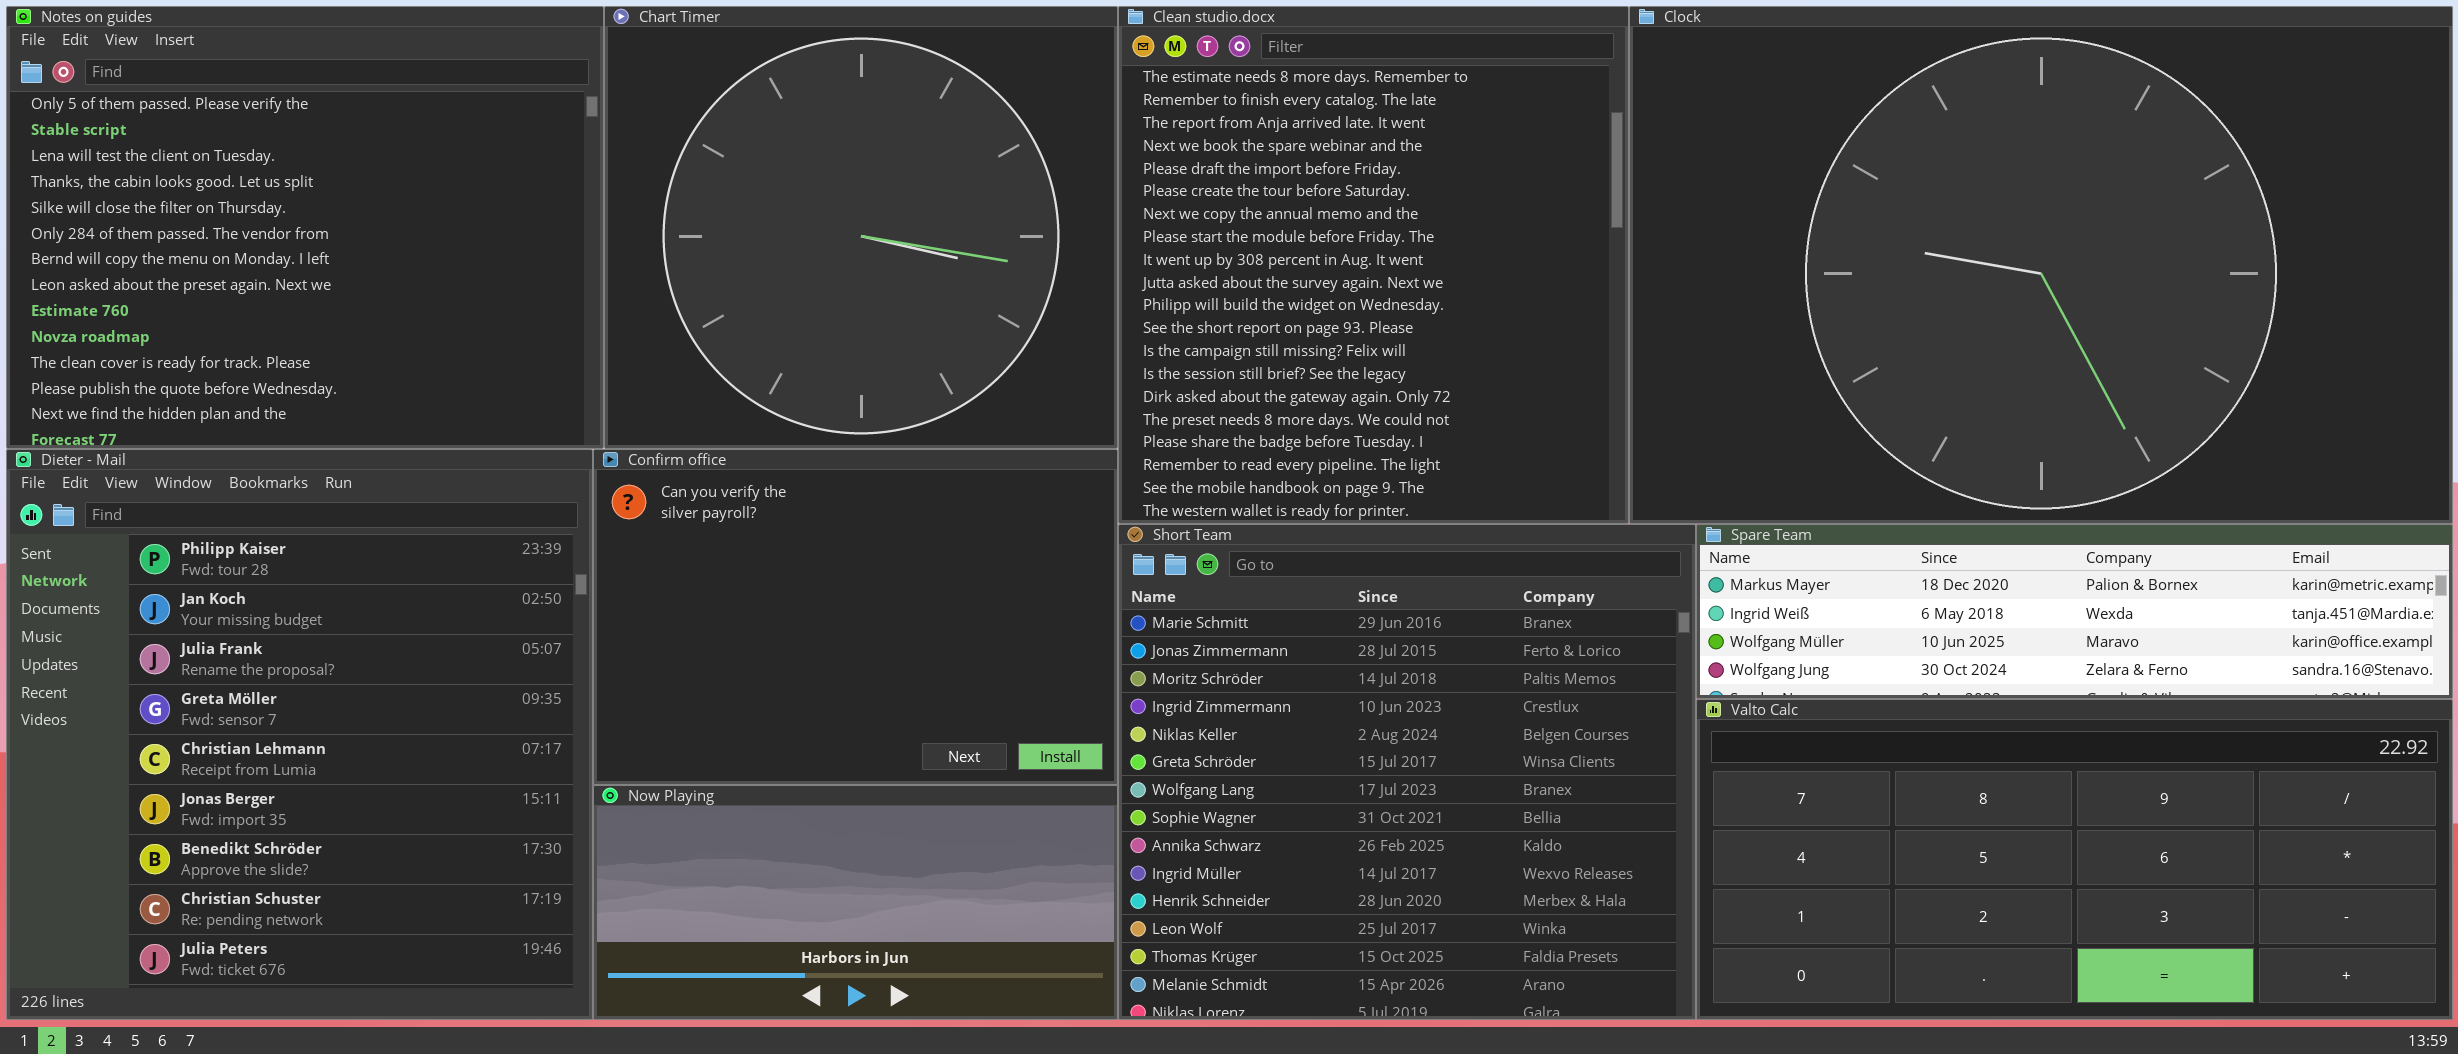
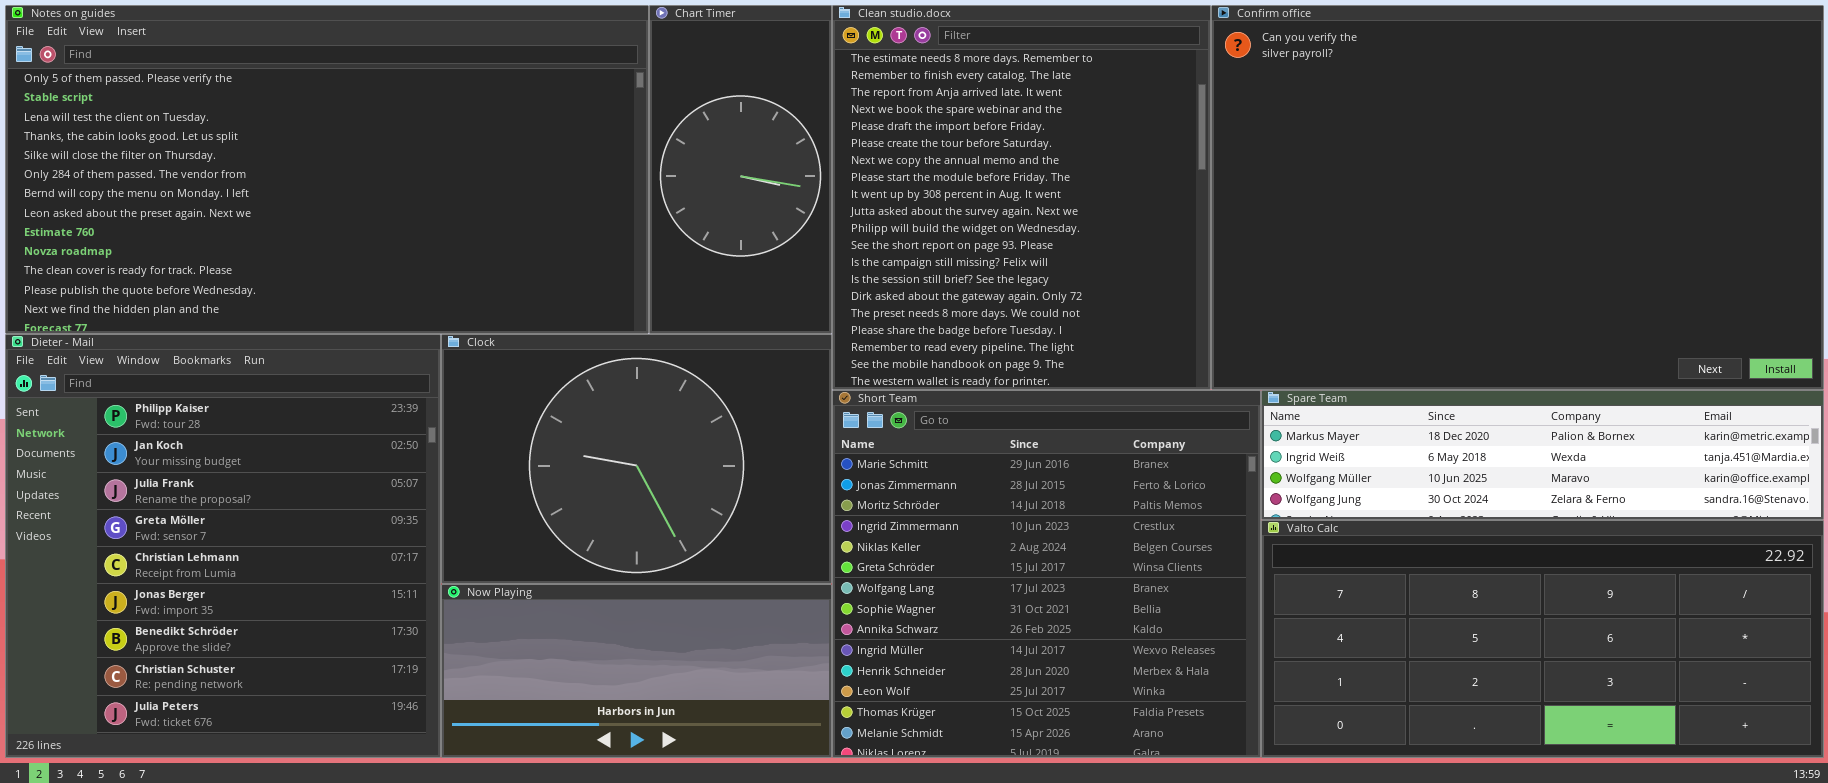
Notes on guides: [6,6,604,449] -> [5,5,649,334], resized
Chart Timer: [604,6,1118,449] -> [649,5,832,334], resized
Clock: [1629,6,2453,524] -> [441,334,832,584], moved, resized
Confirm office: [593,449,1118,785] -> [1211,5,1824,390], moved, resized

